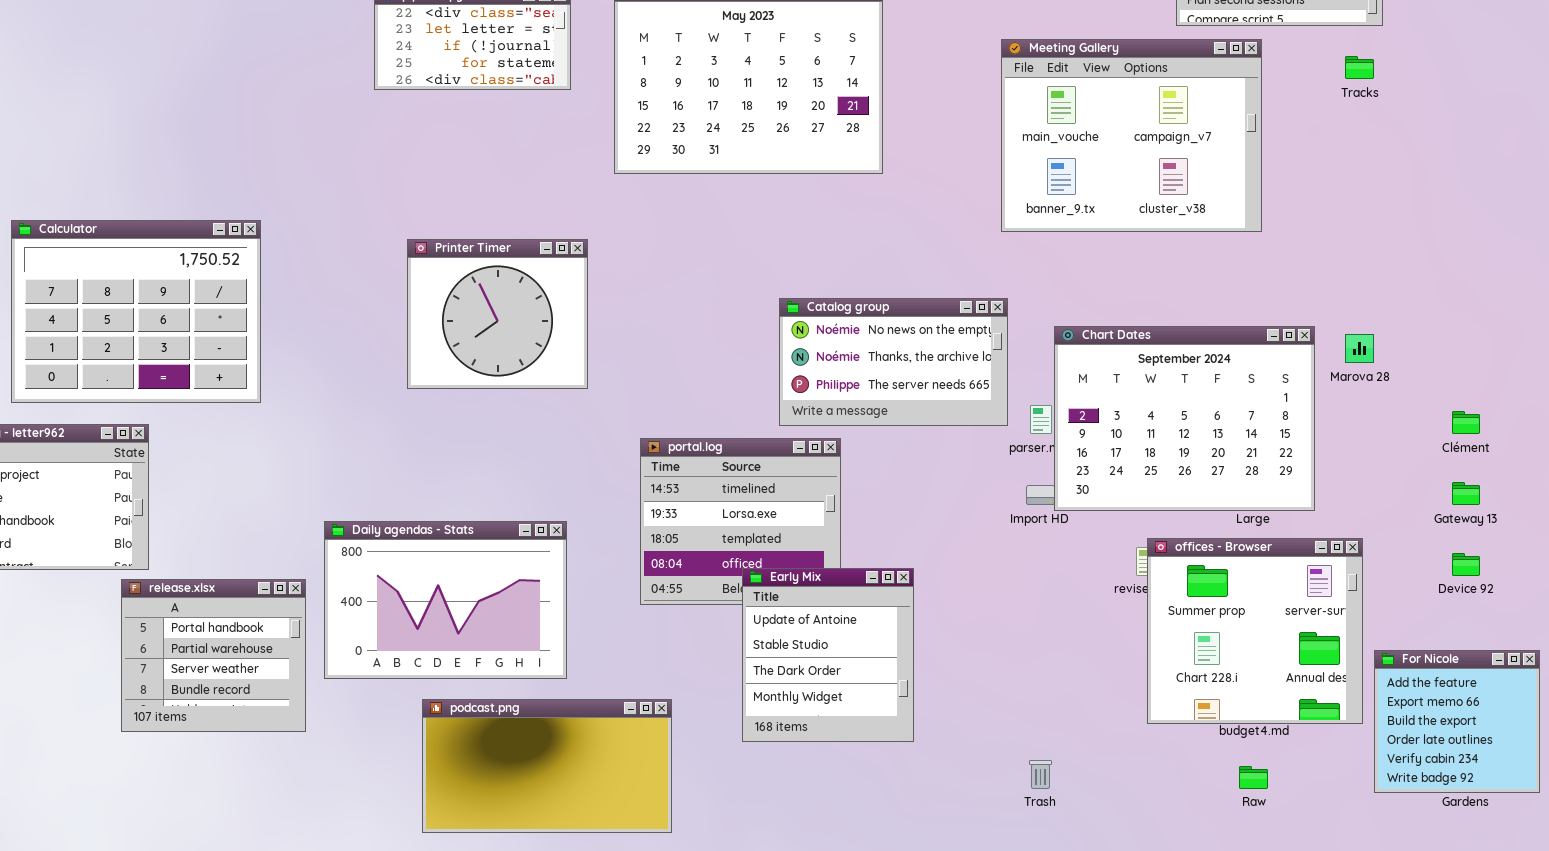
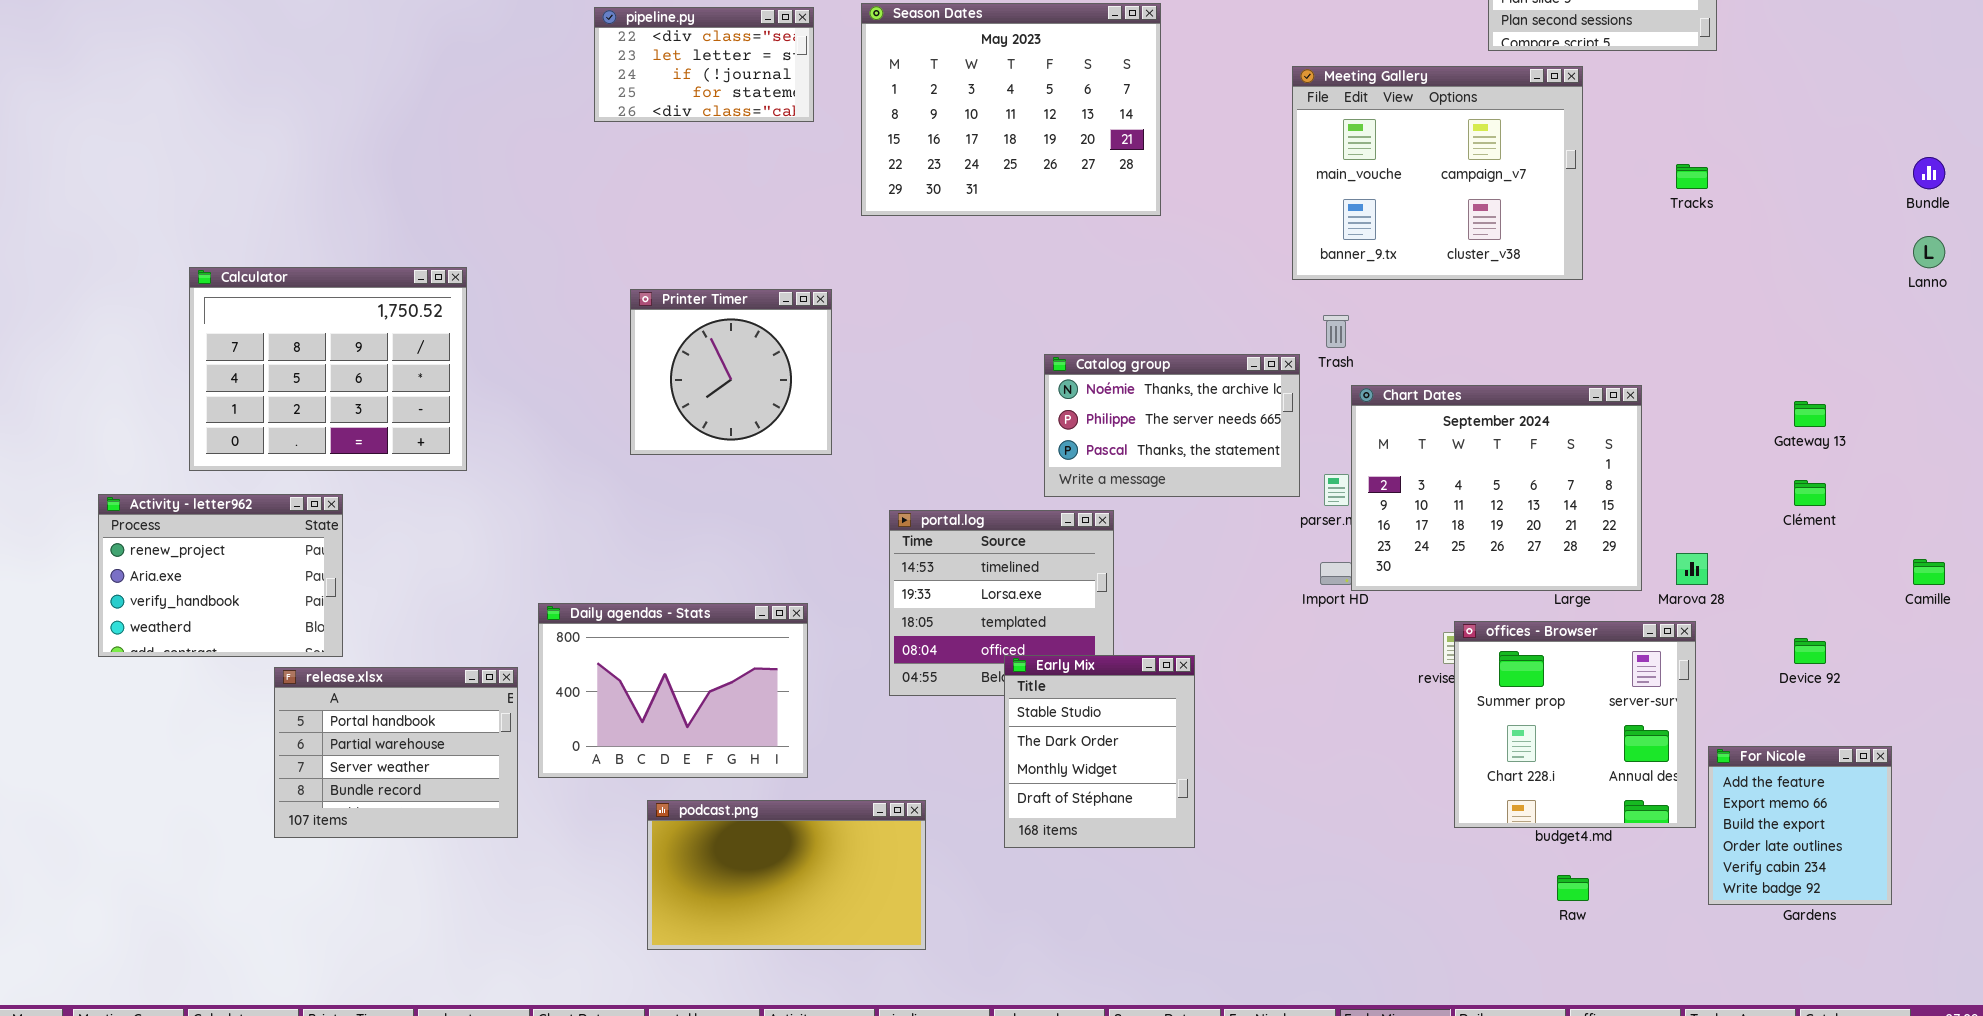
Tracks: [1345,56,1374,79] -> [1676,164,1708,189], moved
Catalog group: [779,298,1008,426] -> [1044,354,1300,497], scrolled down 1 row
Marova 28: [1345,334,1374,363] -> [1676,553,1708,585], moved
Gateway 13: [1452,482,1480,505] -> [1794,401,1826,427], moved
Early Mix: [742,568,914,742] -> [1004,655,1195,848], scrolled down 1 row
release.xlsx: [121,579,306,732] -> [274,667,518,838], resized
Trash: [1029,760,1052,789] -> [1323,315,1349,348], moved

